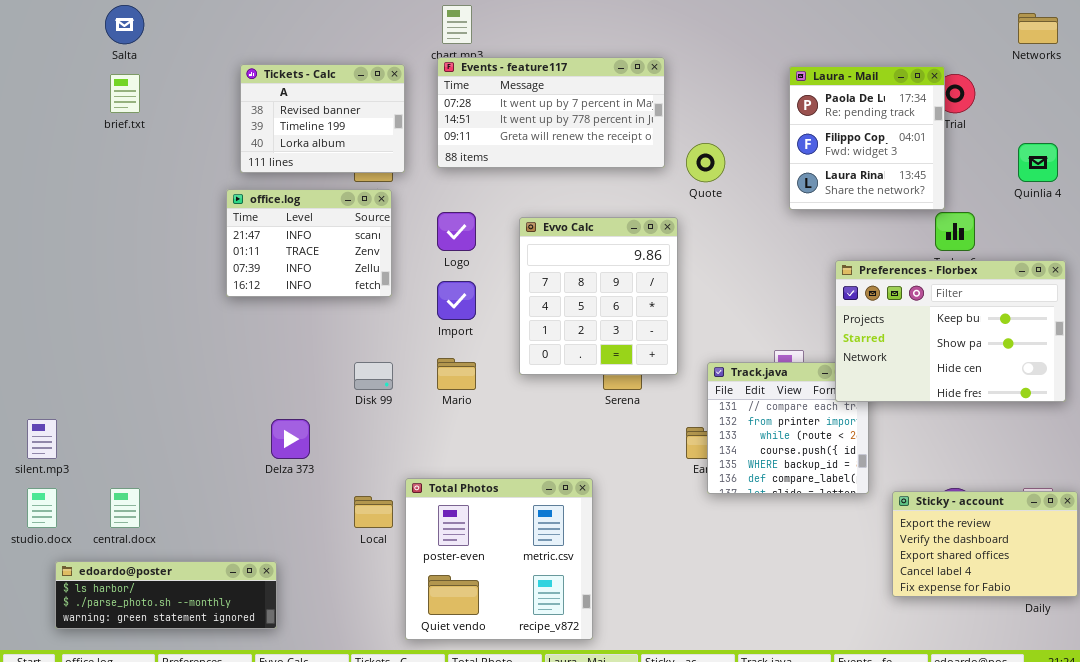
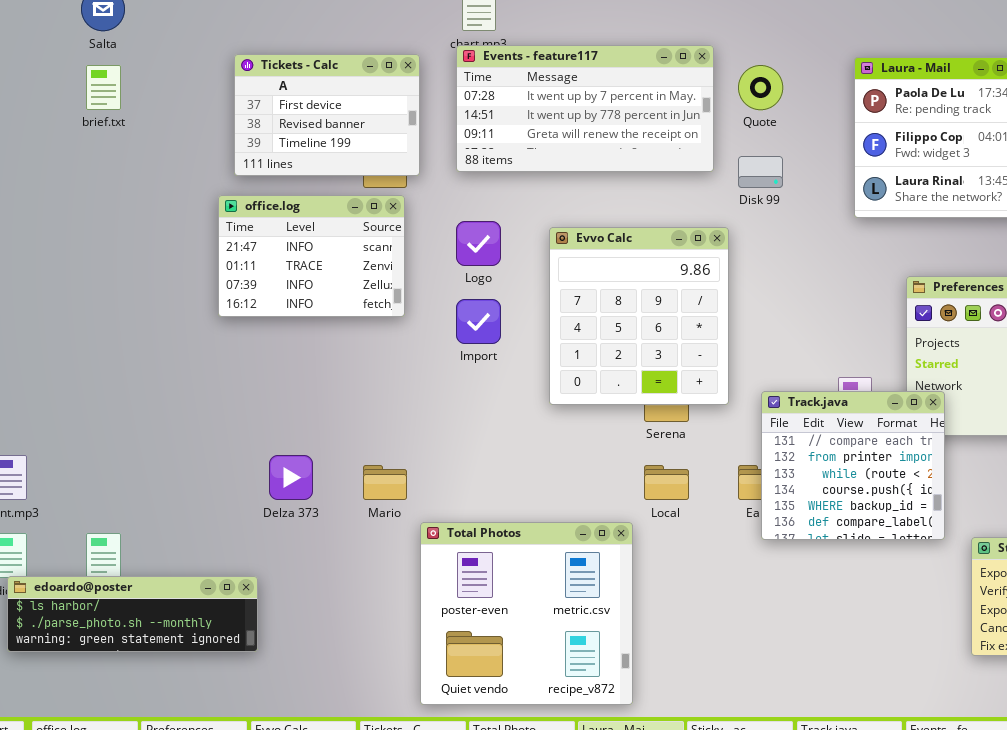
Tickets - Calc: [240,64,405,173] -> [234,54,420,176], scrolled up 1 row
Quote: [686,143,725,182] -> [738,65,783,110], moved
Mario: [437,358,476,390] -> [363,465,407,500], moved
Disk 99: [354,362,393,390] -> [738,156,783,188], moved
Track.java: [707,362,869,494] -> [761,391,945,540], raised
Local: [354,496,393,528] -> [644,465,689,500], moved
edoardo@poster: [55,561,277,629] -> [7,576,258,652], moved

